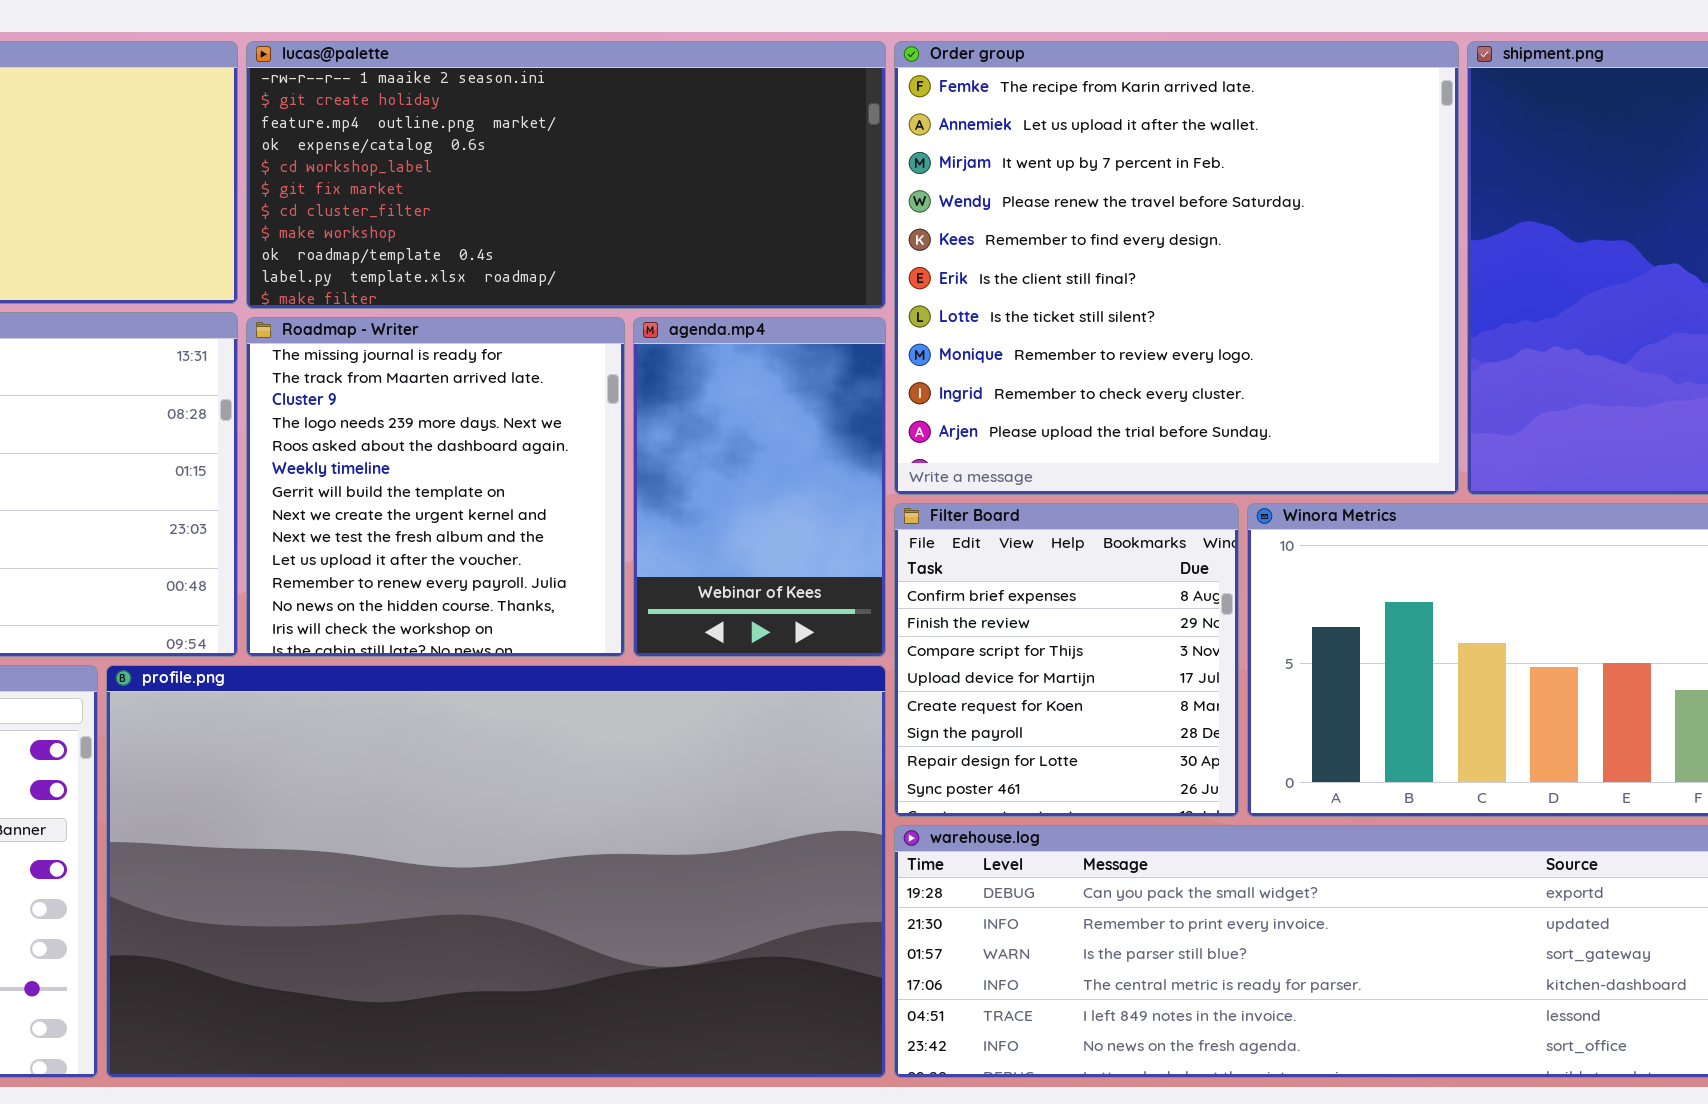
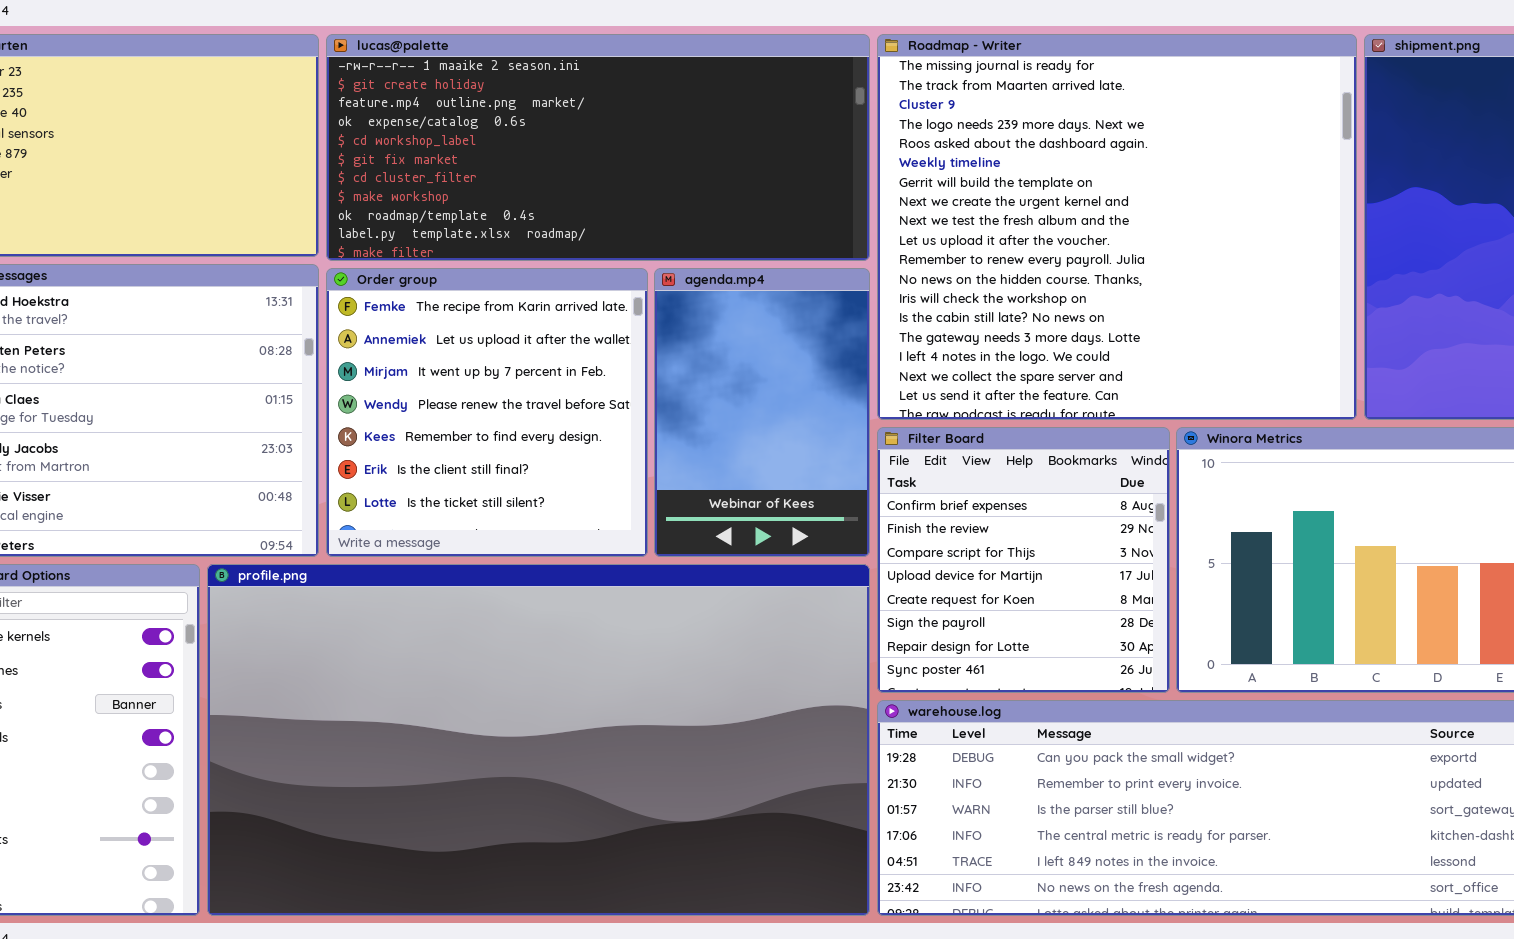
Order group: [894,41,1459,495] -> [326,268,648,557], moved, resized
Roadmap - Writer: [246,317,625,657] -> [877,34,1357,420], moved, resized

